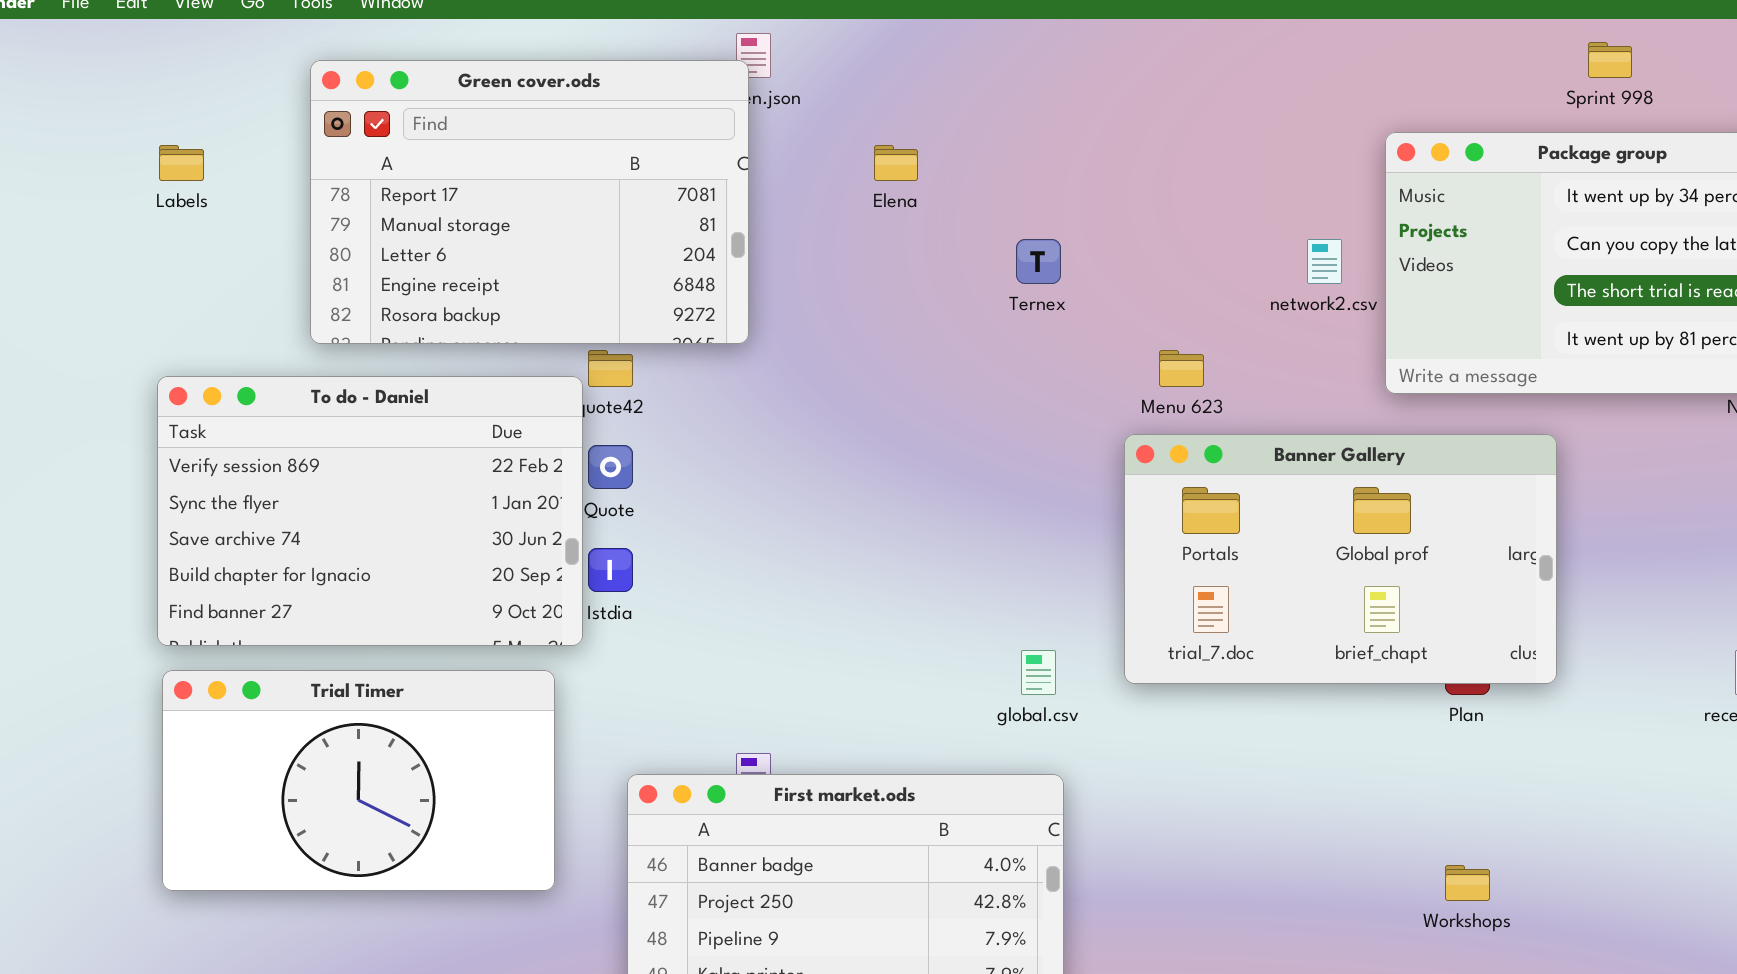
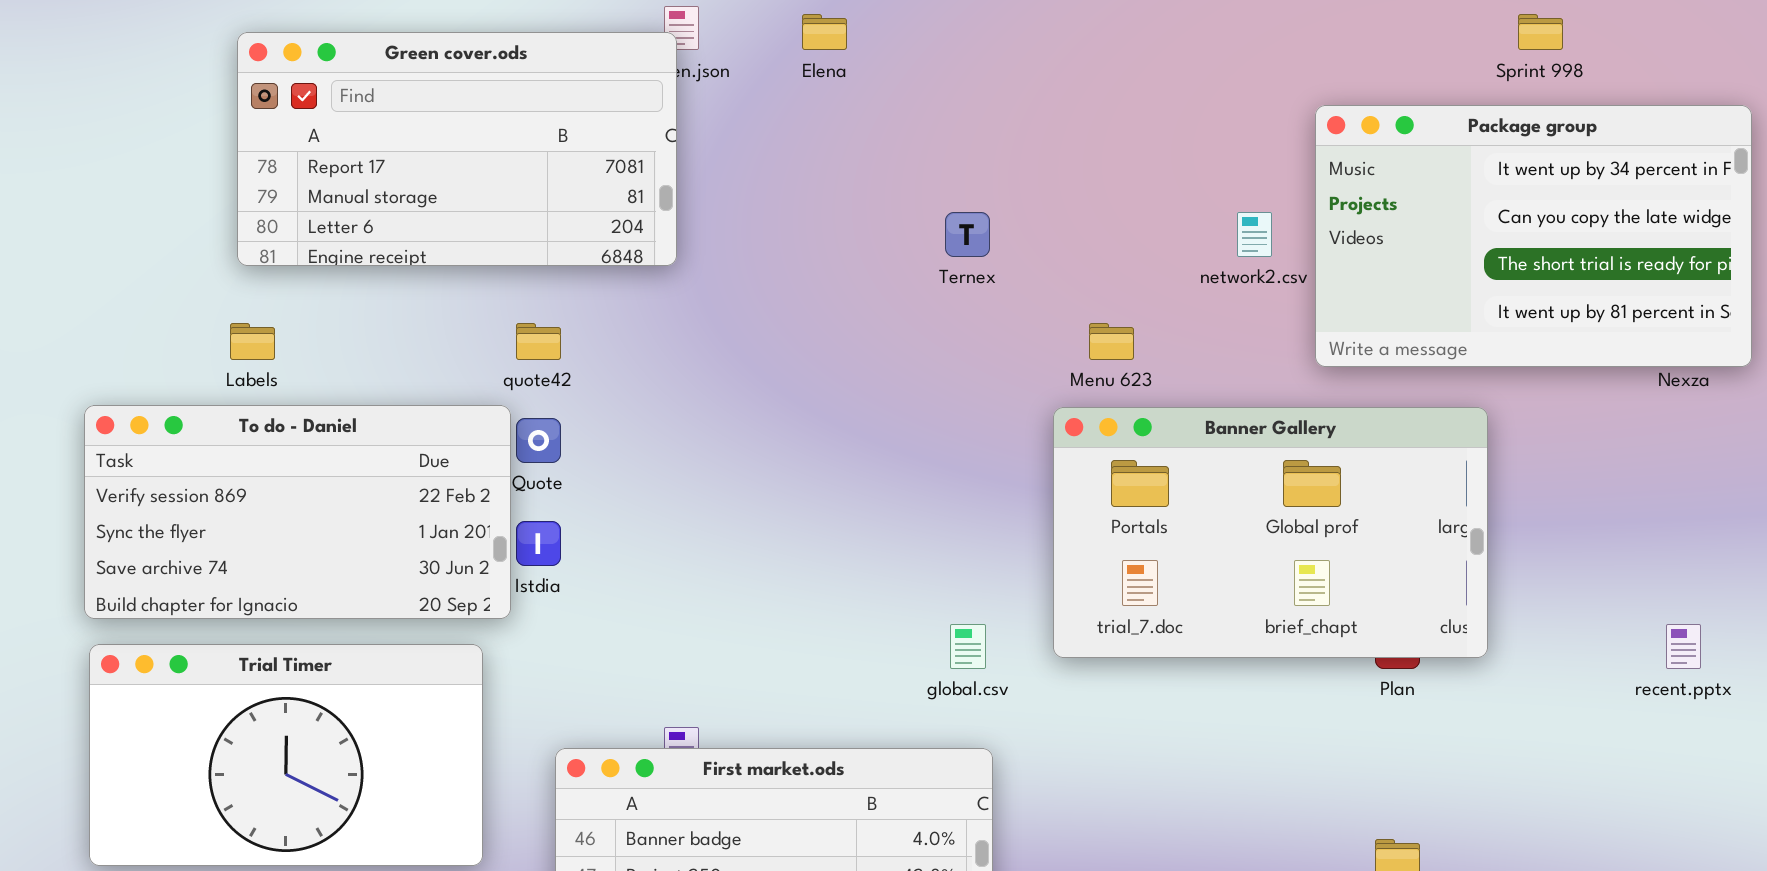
Green cover.ods: [310,60,749,344] -> [237,32,677,266], resized
Labels: [159,145,204,181] -> [230,323,275,360], moved
Elena: [874,145,918,181] -> [802,14,847,50], moved
To do - Daniel: [157,376,583,646] -> [84,405,511,619], resized

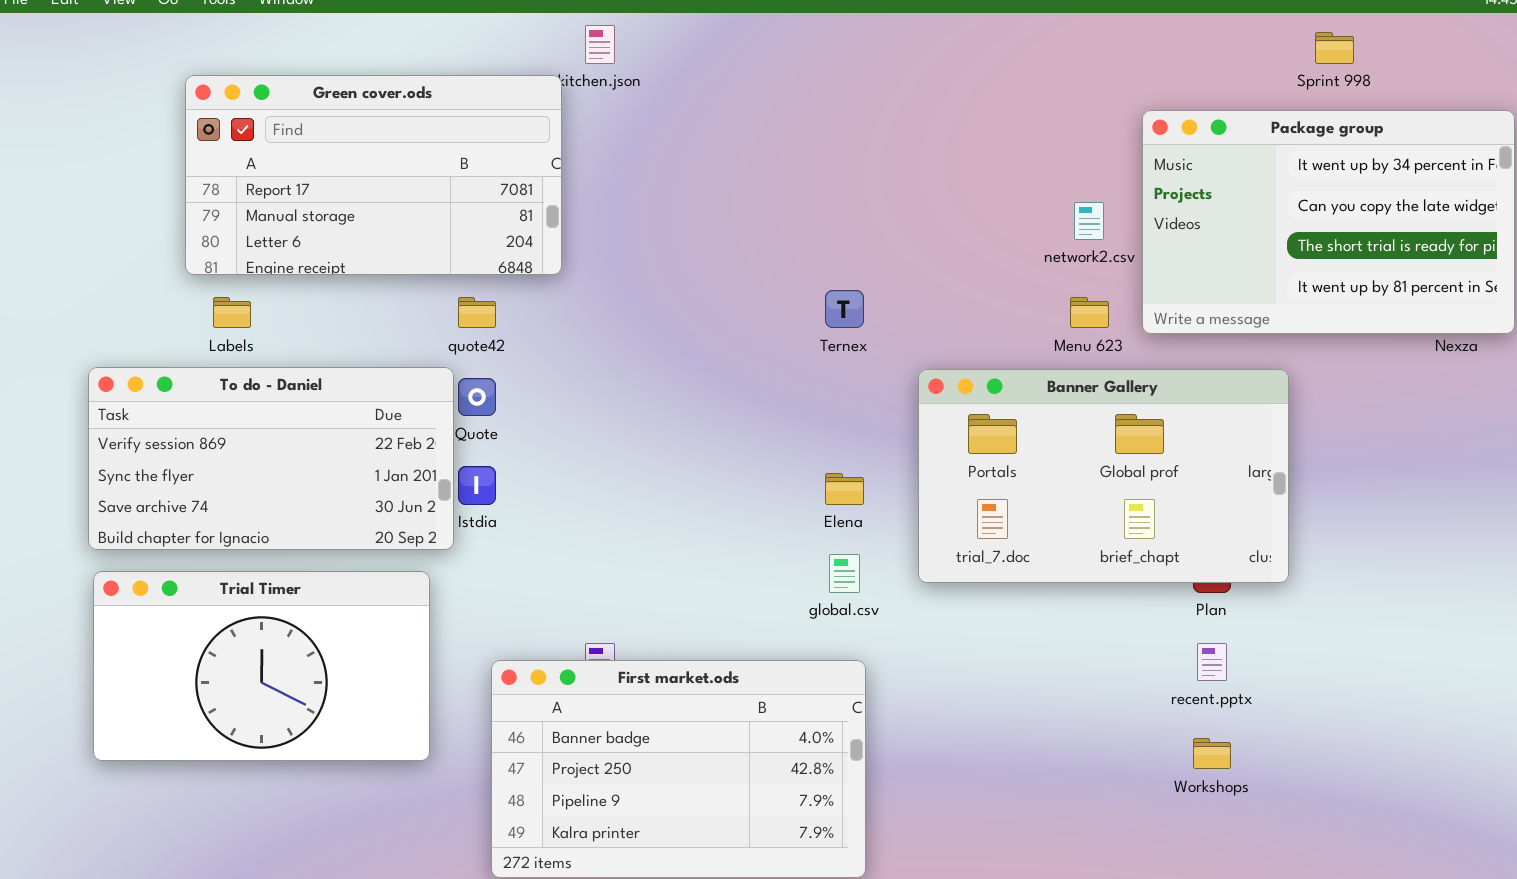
Elena: [802,14,847,50] -> [825,473,864,505], moved
Green cover.ods: [237,32,677,266] -> [185,75,562,275], moved
Ternex: [945,212,990,257] -> [825,290,864,328], moved
Menu 623: [1089,323,1134,360] -> [1070,297,1109,328], moved
recent.pptx: [1666,624,1701,669] -> [1197,643,1227,681], moved

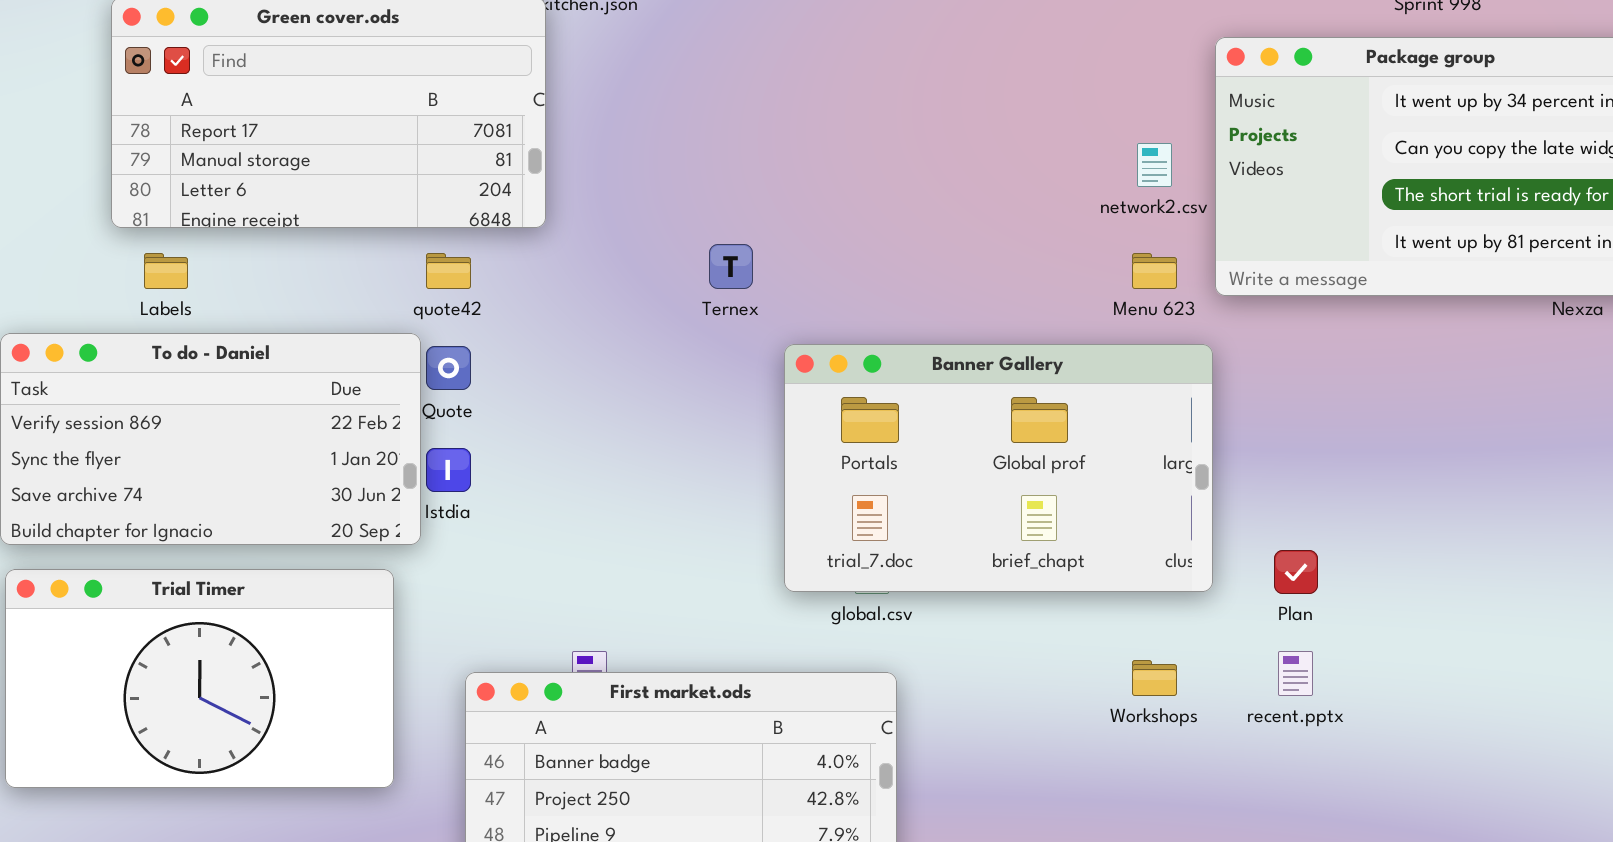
Ternex: [825,290,864,328] -> [709,244,753,289], moved
Banner Gallery: [918,369,1289,583] -> [784,344,1213,592], moved
Workshops: [1193,738,1231,769] -> [1132,660,1177,696], moved

